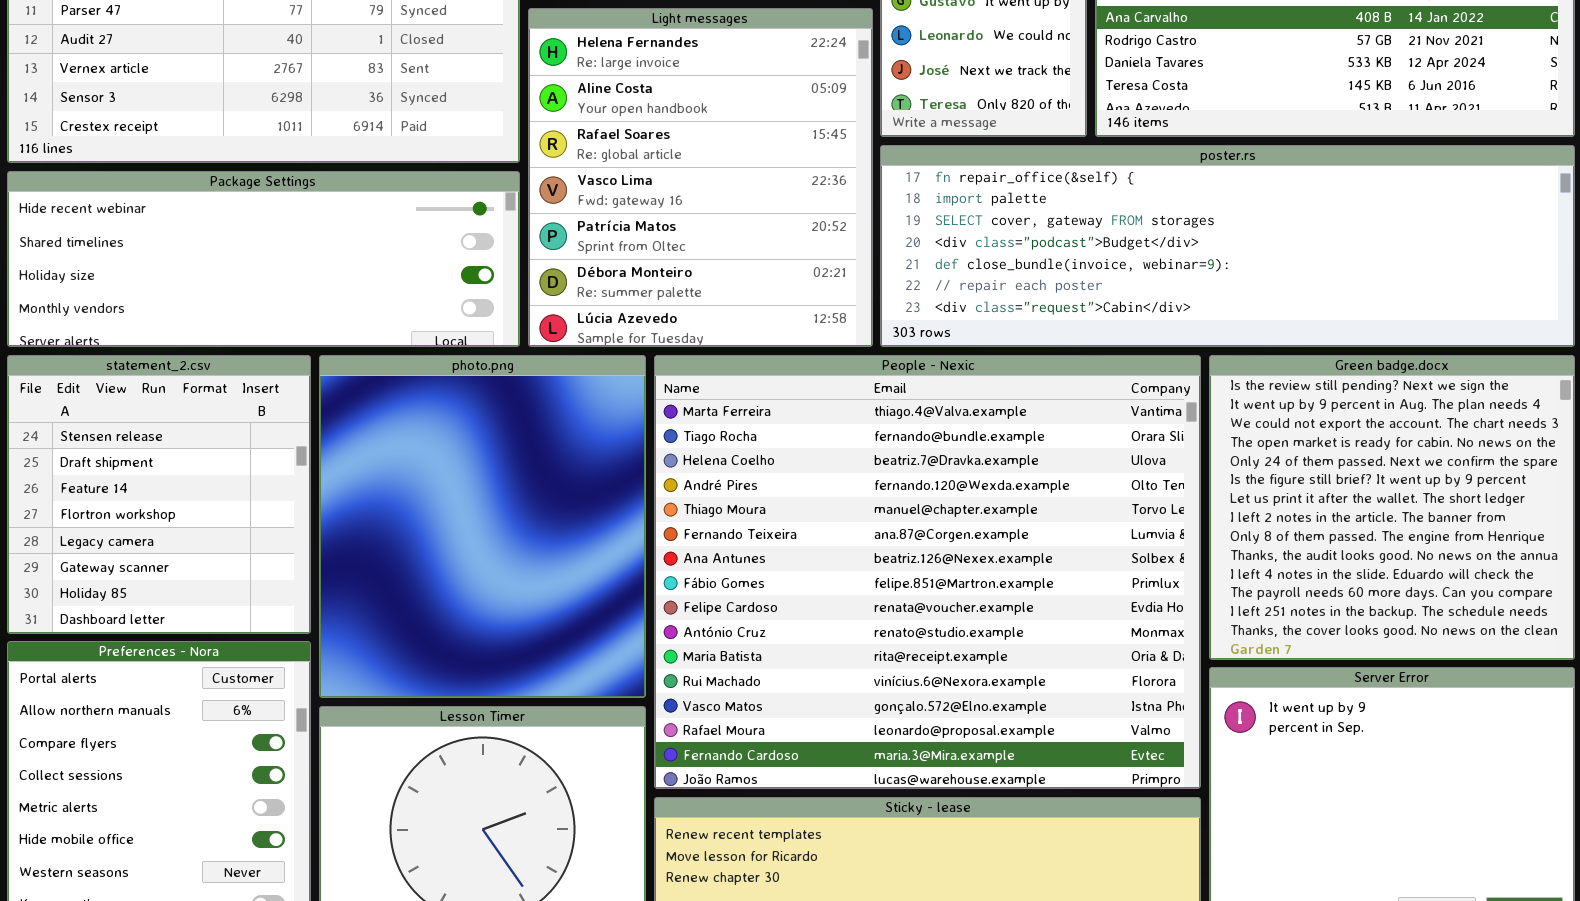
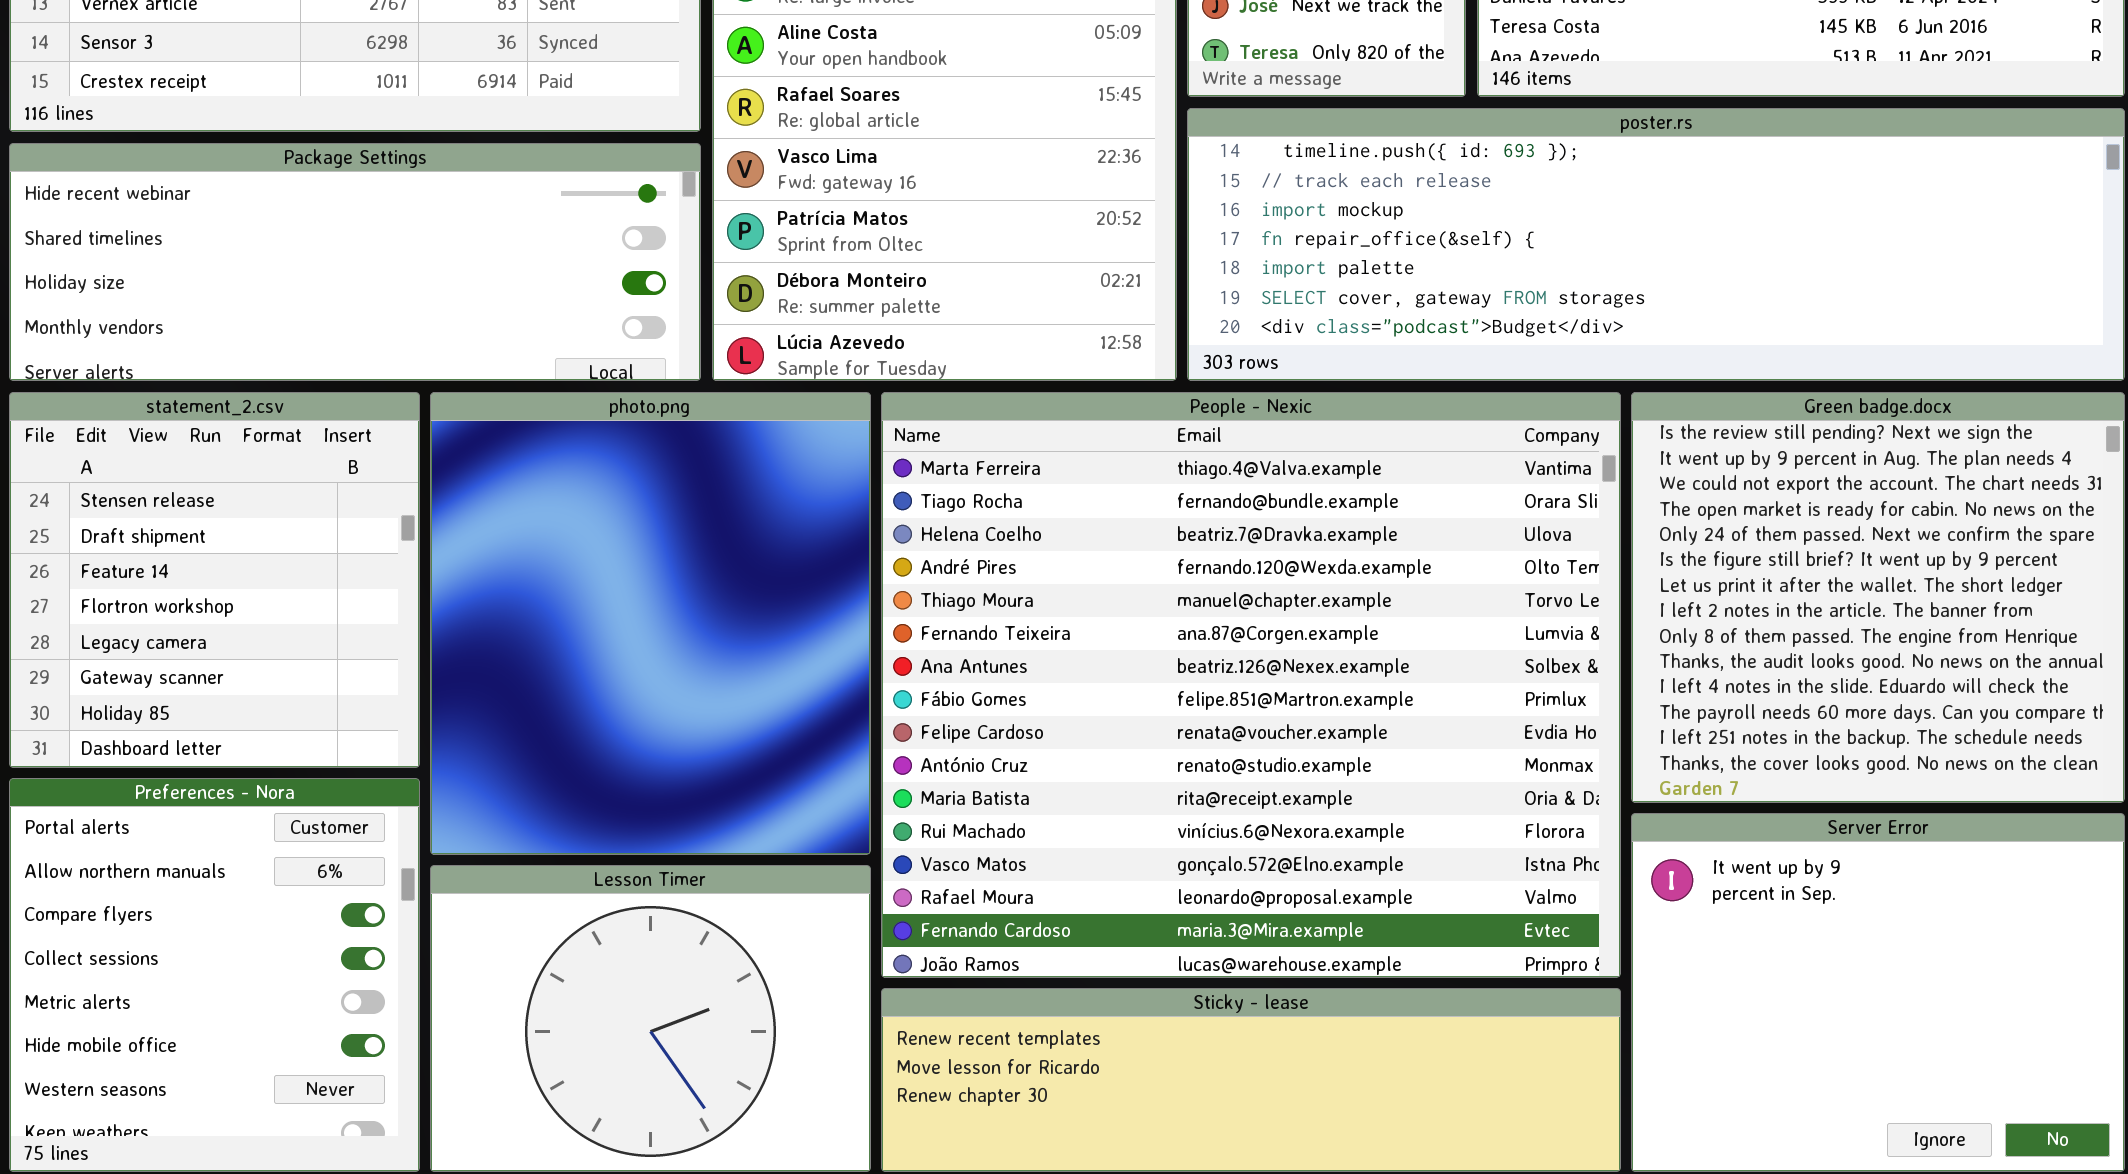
poster.rs: [880,145,1575,347] -> [1187,108,2125,381], scrolled up 3 rows

